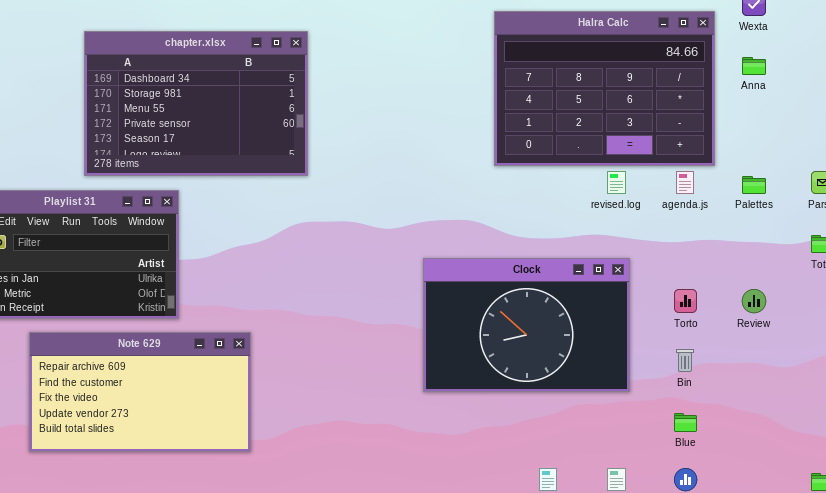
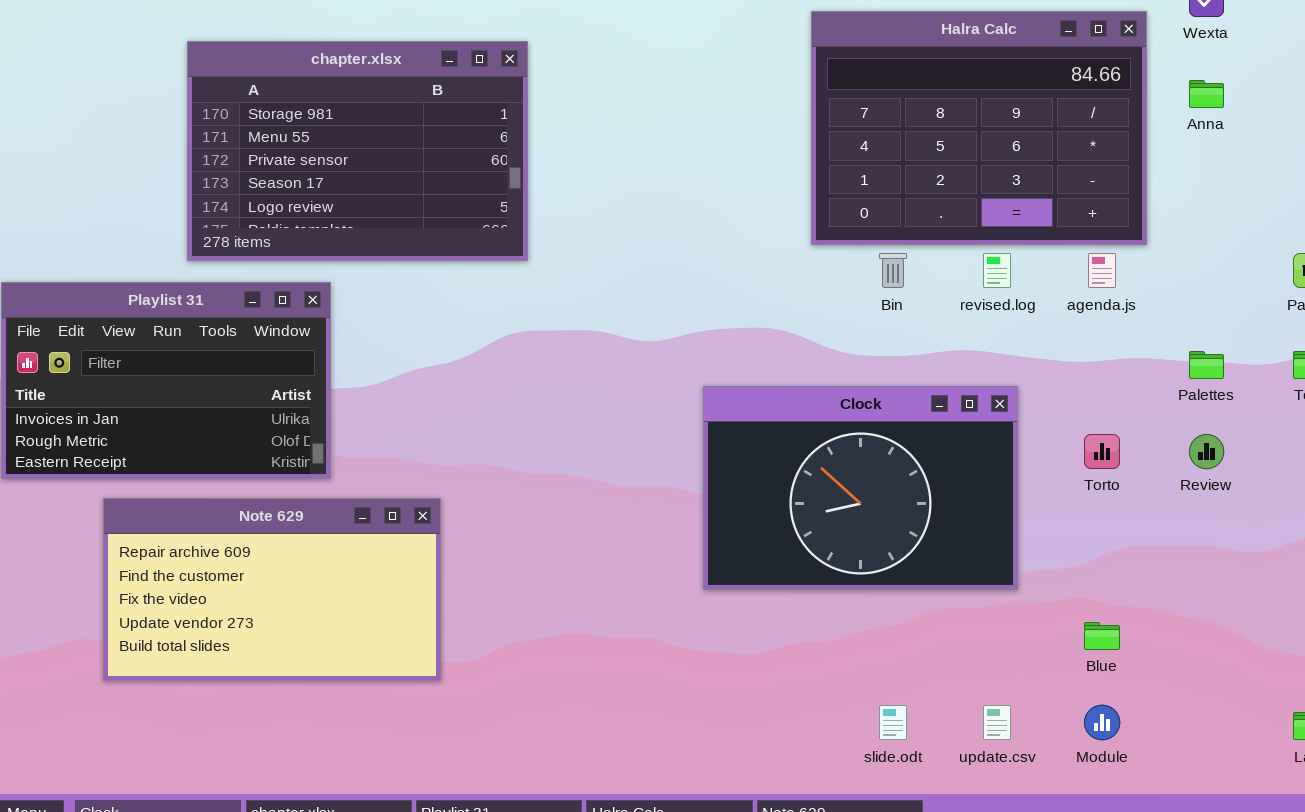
chapter.xlsx: [84,31,308,176] -> [187,41,528,261], scrolled down 1 row
Palettes: [742,176,766,194] -> [1189,351,1224,379], moved
Bin: [676,349,694,372] -> [879,253,907,288], moved

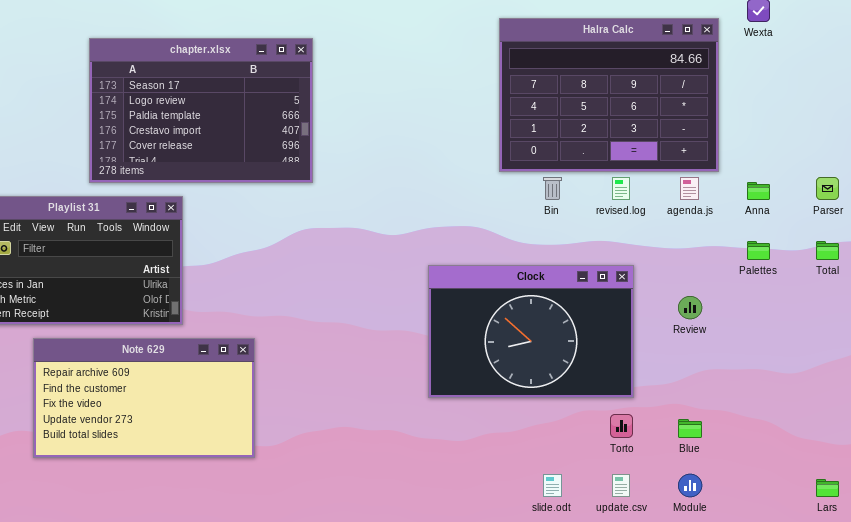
chapter.xlsx: [187,41,528,261] -> [89,38,313,183], scrolled down 3 rows
Anna: [1189,80,1224,108] -> [747,182,770,200], moved
Torto: [1084,434,1120,469] -> [610,414,633,438], moved
Review: [1189,434,1224,469] -> [678,296,702,319], moved

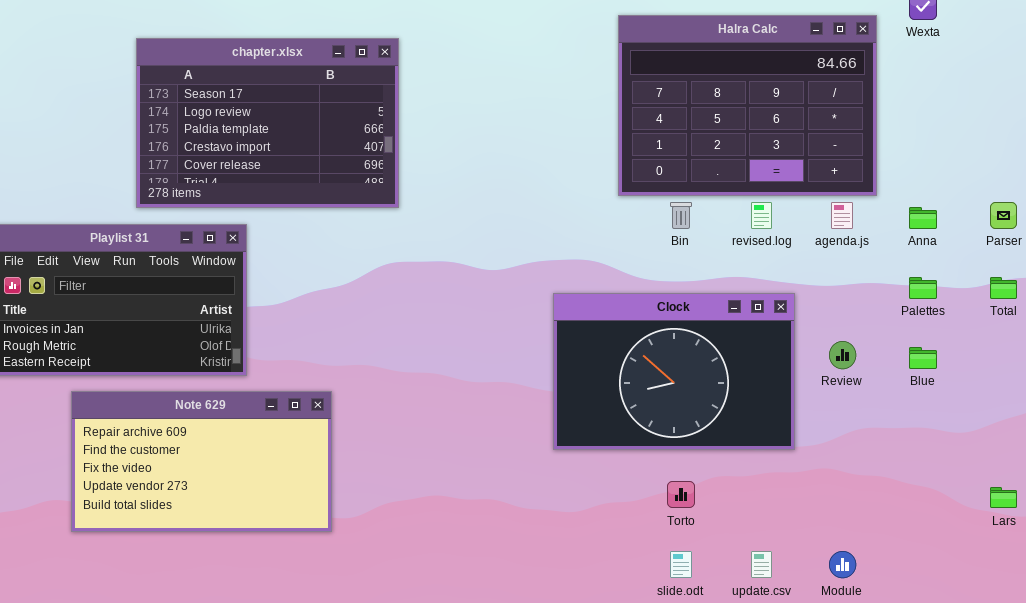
Clock: [428,265,634,398] -> [553,293,795,450], moved
Torto: [610,414,633,438] -> [667,481,695,508], moved
Blue: [678,419,702,438] -> [909,347,937,369], moved
Lars: [816,479,839,497] -> [990,487,1017,508], moved

